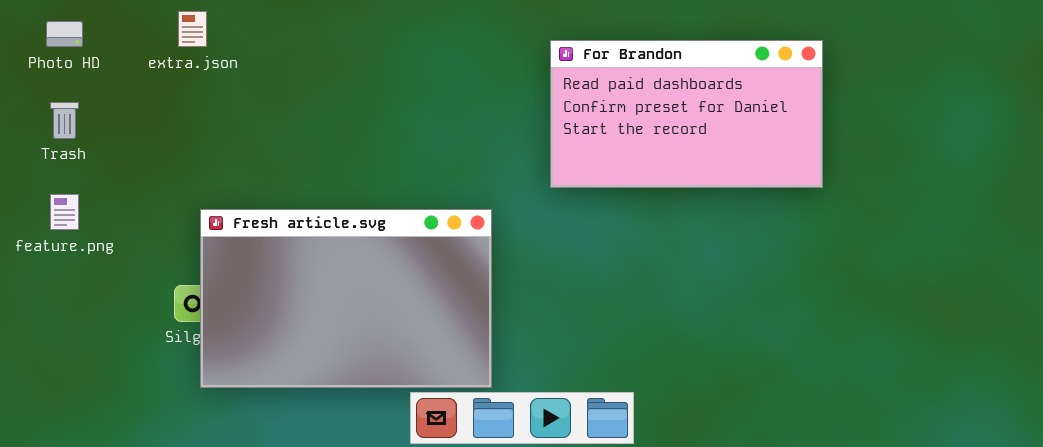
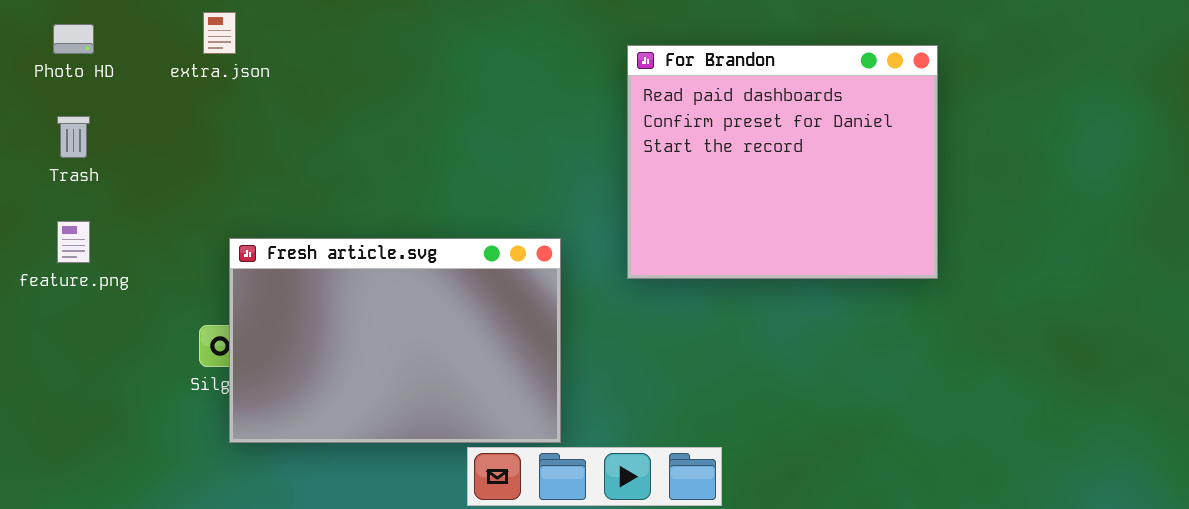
For Brandon: [550,40,823,188] -> [627,45,938,279], resized

